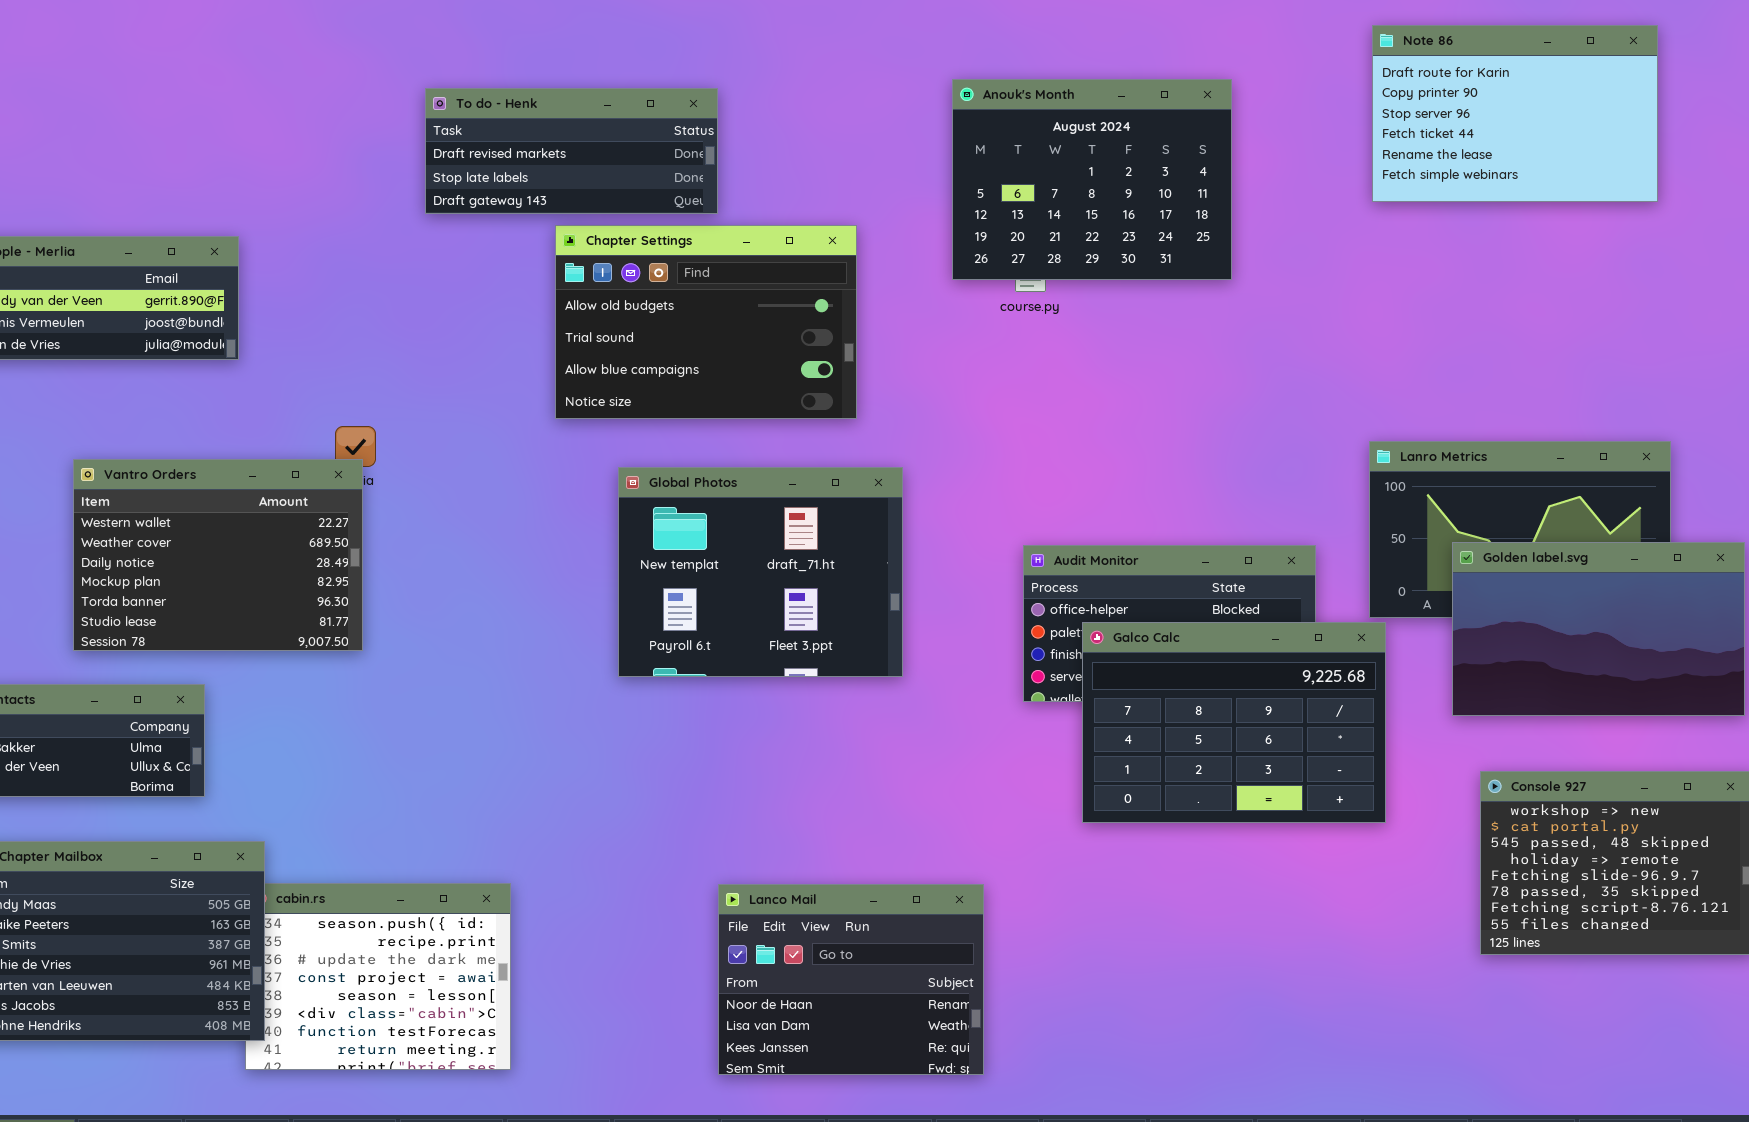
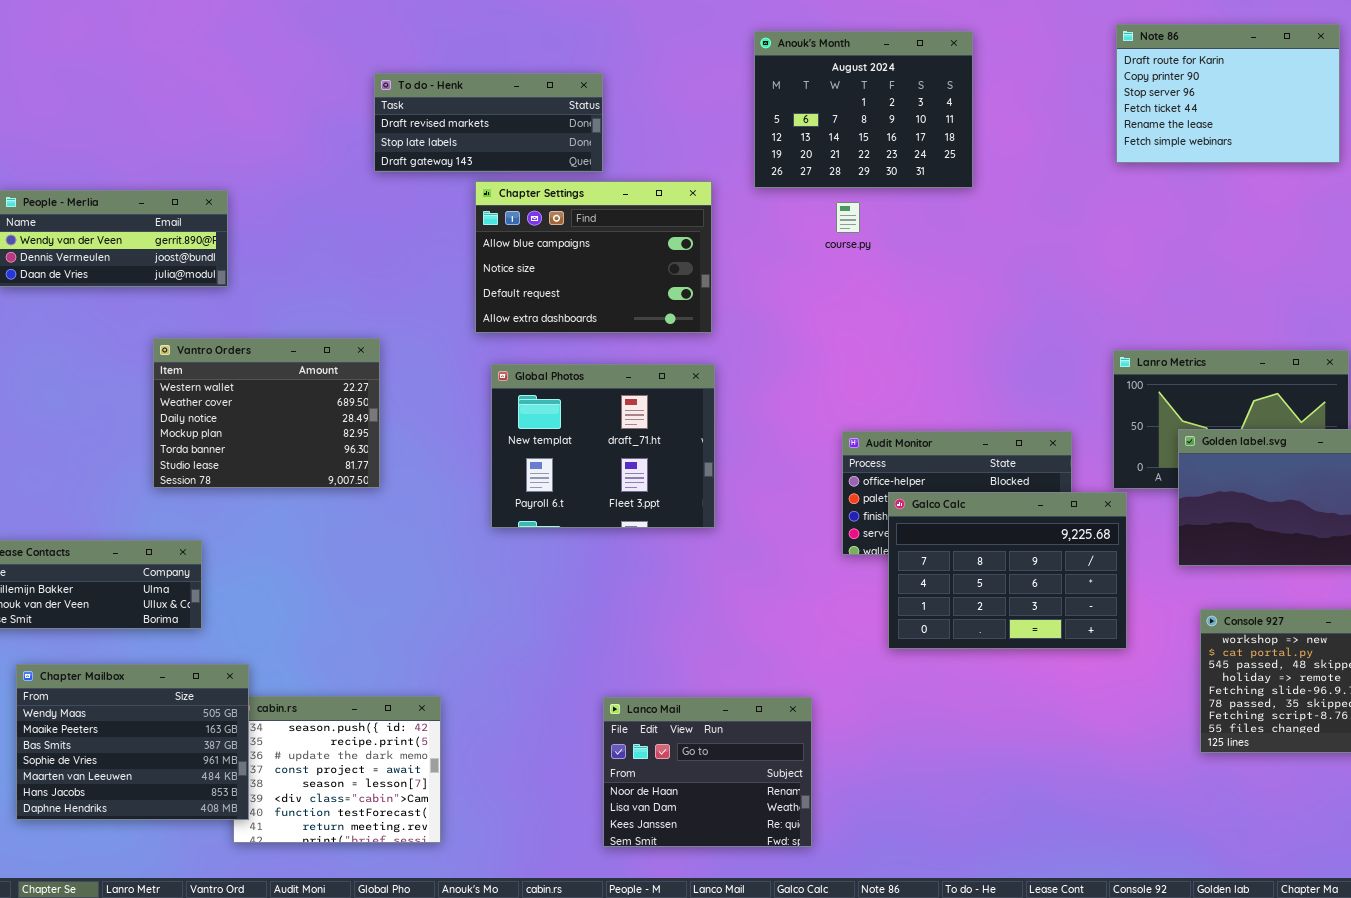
Anouk's Month: [952,79,1232,280] -> [754,31,973,188], moved
Chapter Settings: [555,225,857,419] -> [475,181,712,333], scrolled down 2 rows
Vantro Orders: [73,459,363,651] -> [153,338,380,488], moved
Global Photos: [618,467,903,677] -> [491,364,715,528], moved

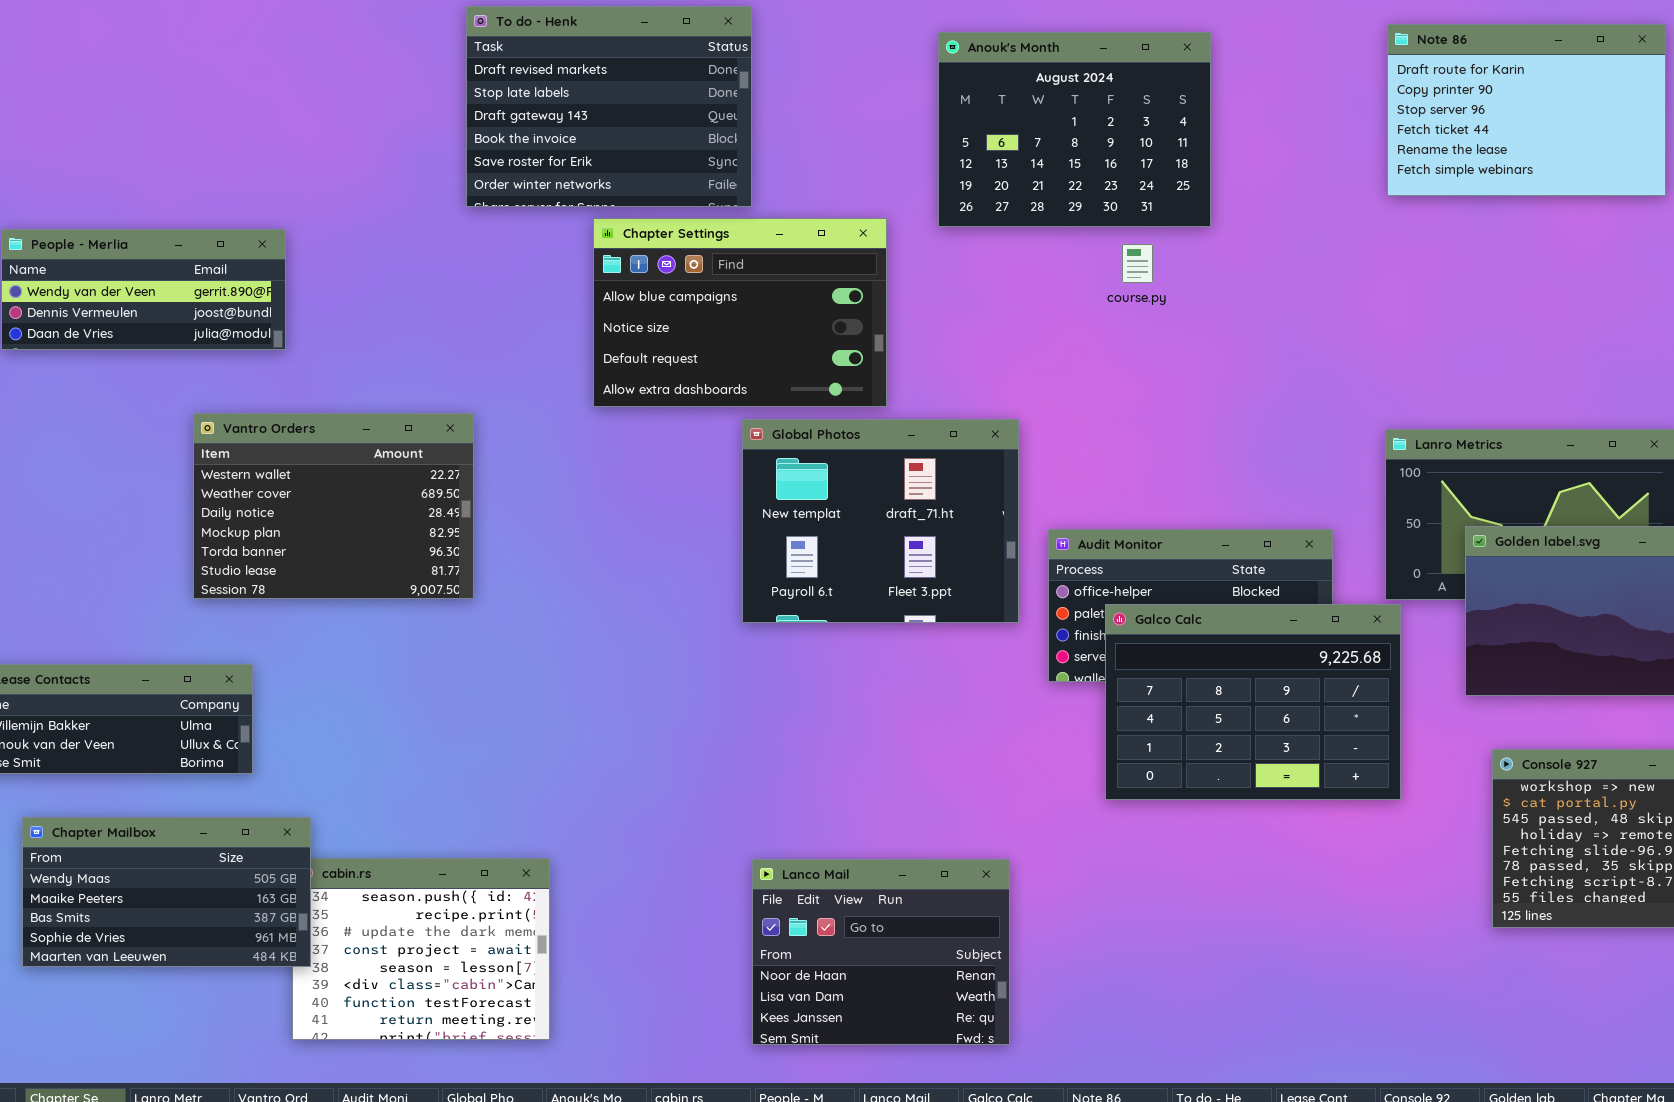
To do - Henk: [374,73,603,172] -> [466,6,752,207], resized
course.py: [836,202,860,233] -> [1122,244,1153,283], moved
Global Photos: [491,364,715,528] -> [742,419,1019,623], moved
Chapter Mailbox: [16,664,249,820] -> [22,817,311,967], resized

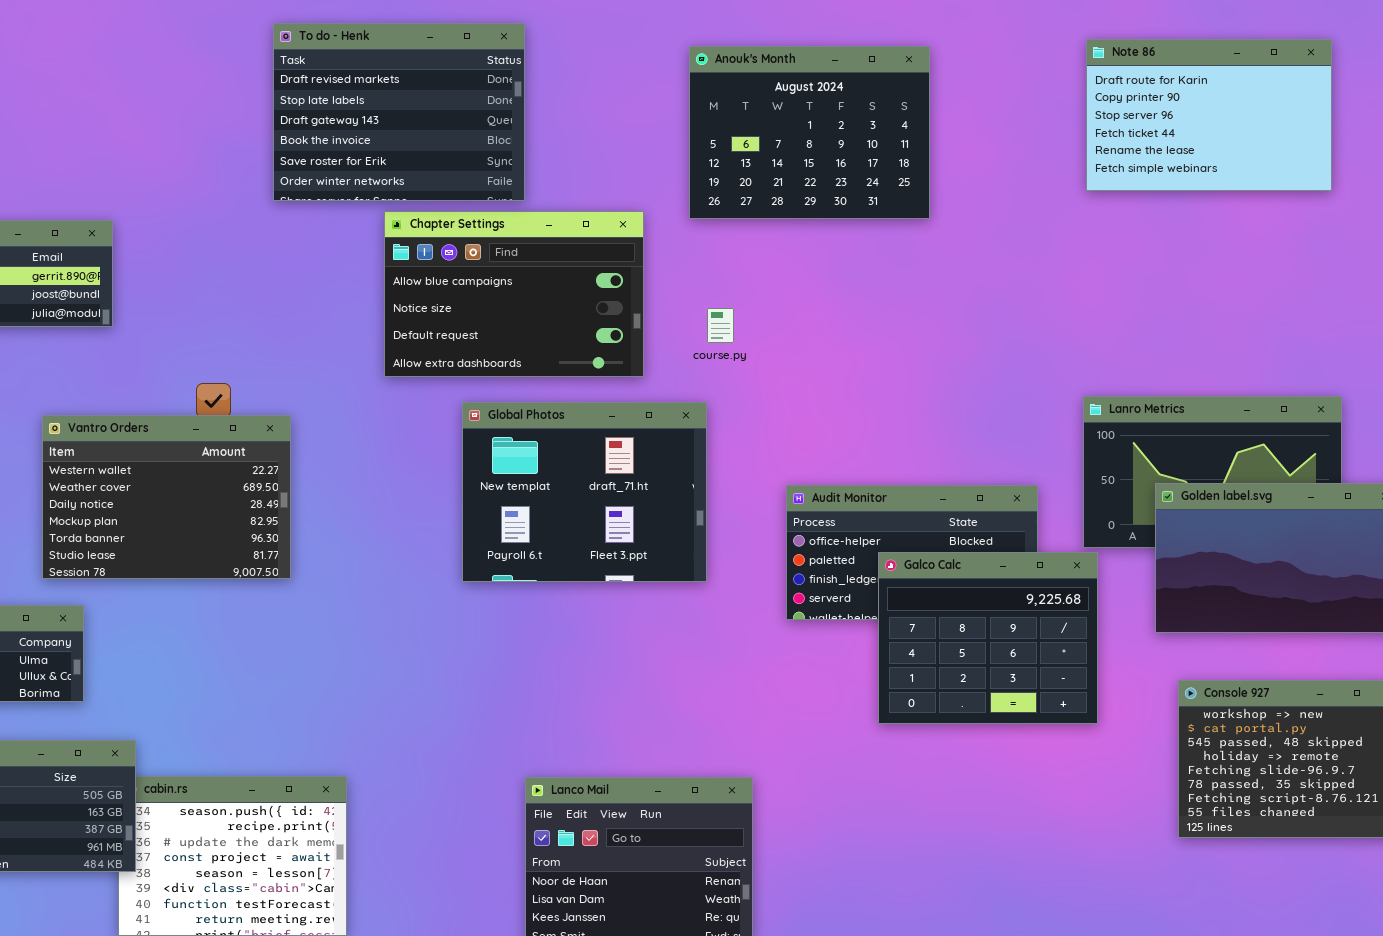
course.py: [1122,244,1153,283] -> [707,308,734,343], moved
Vantro Orders: [193,413,474,599] -> [42,415,291,579], moved
Global Photos: [742,419,1019,623] -> [462,402,707,582], moved
Galco Calc: [1105,604,1401,800] -> [878,552,1098,724], resized

